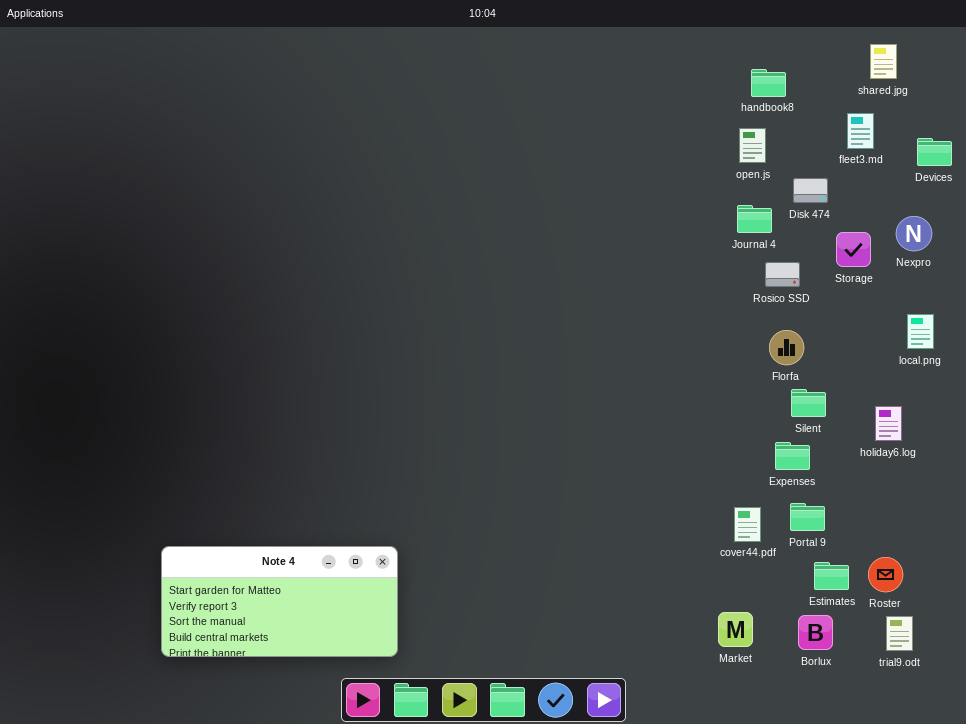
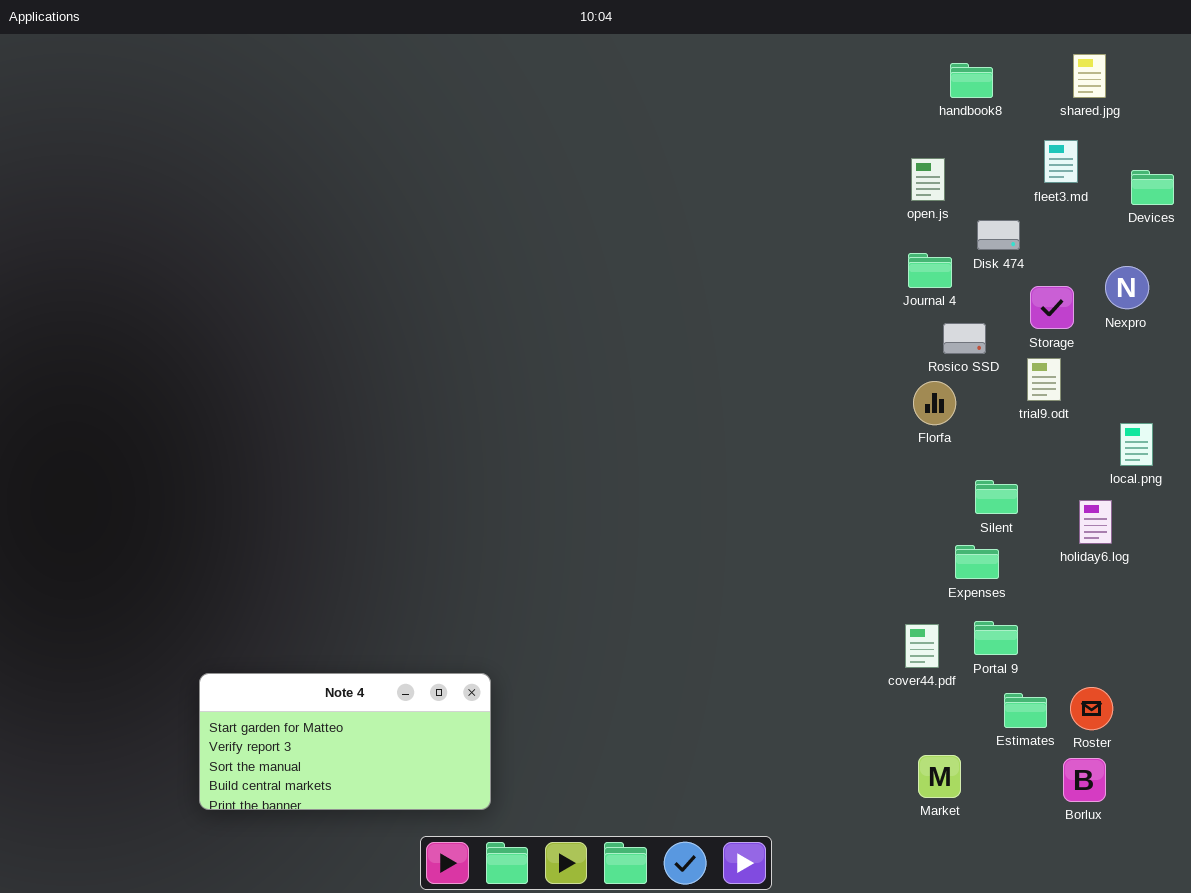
handbook8: [751,69,786,97] -> [950,63,993,98], moved
local.png: [907,314,934,349] -> [1120,423,1153,466], moved
Florfa: [769,330,804,365] -> [913,381,956,425], moved
Market: [718,612,753,647] -> [918,755,961,798], moved
Borlux: [798,615,833,650] -> [1063,758,1106,802], moved
trial9.odt: [886,616,913,651] -> [1027,358,1061,401], moved

